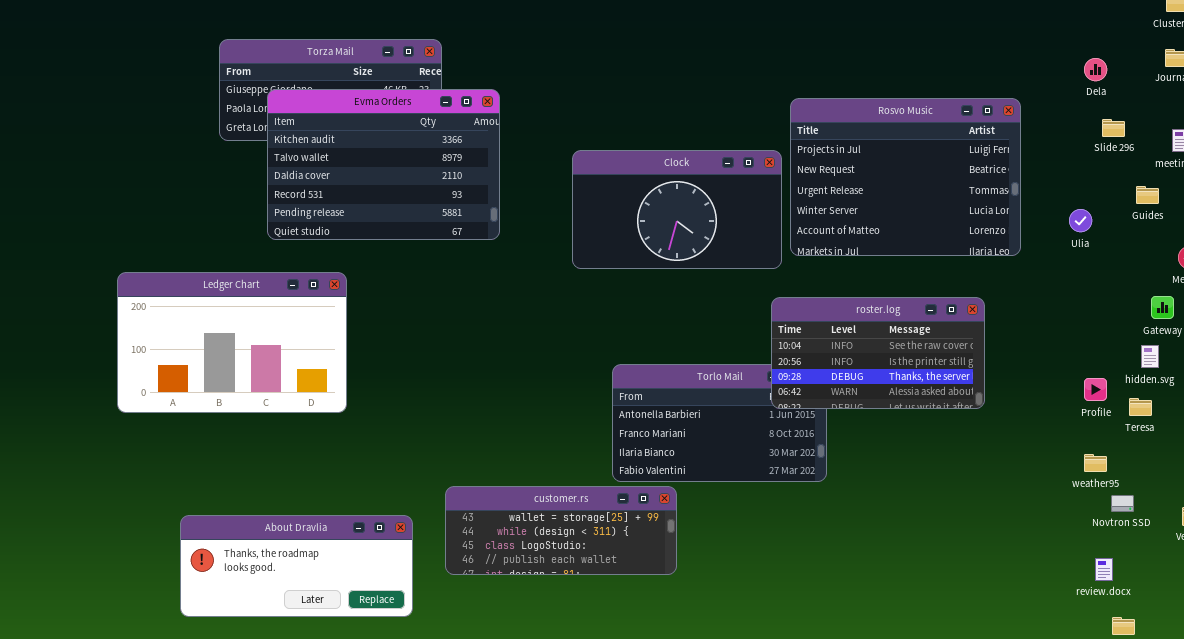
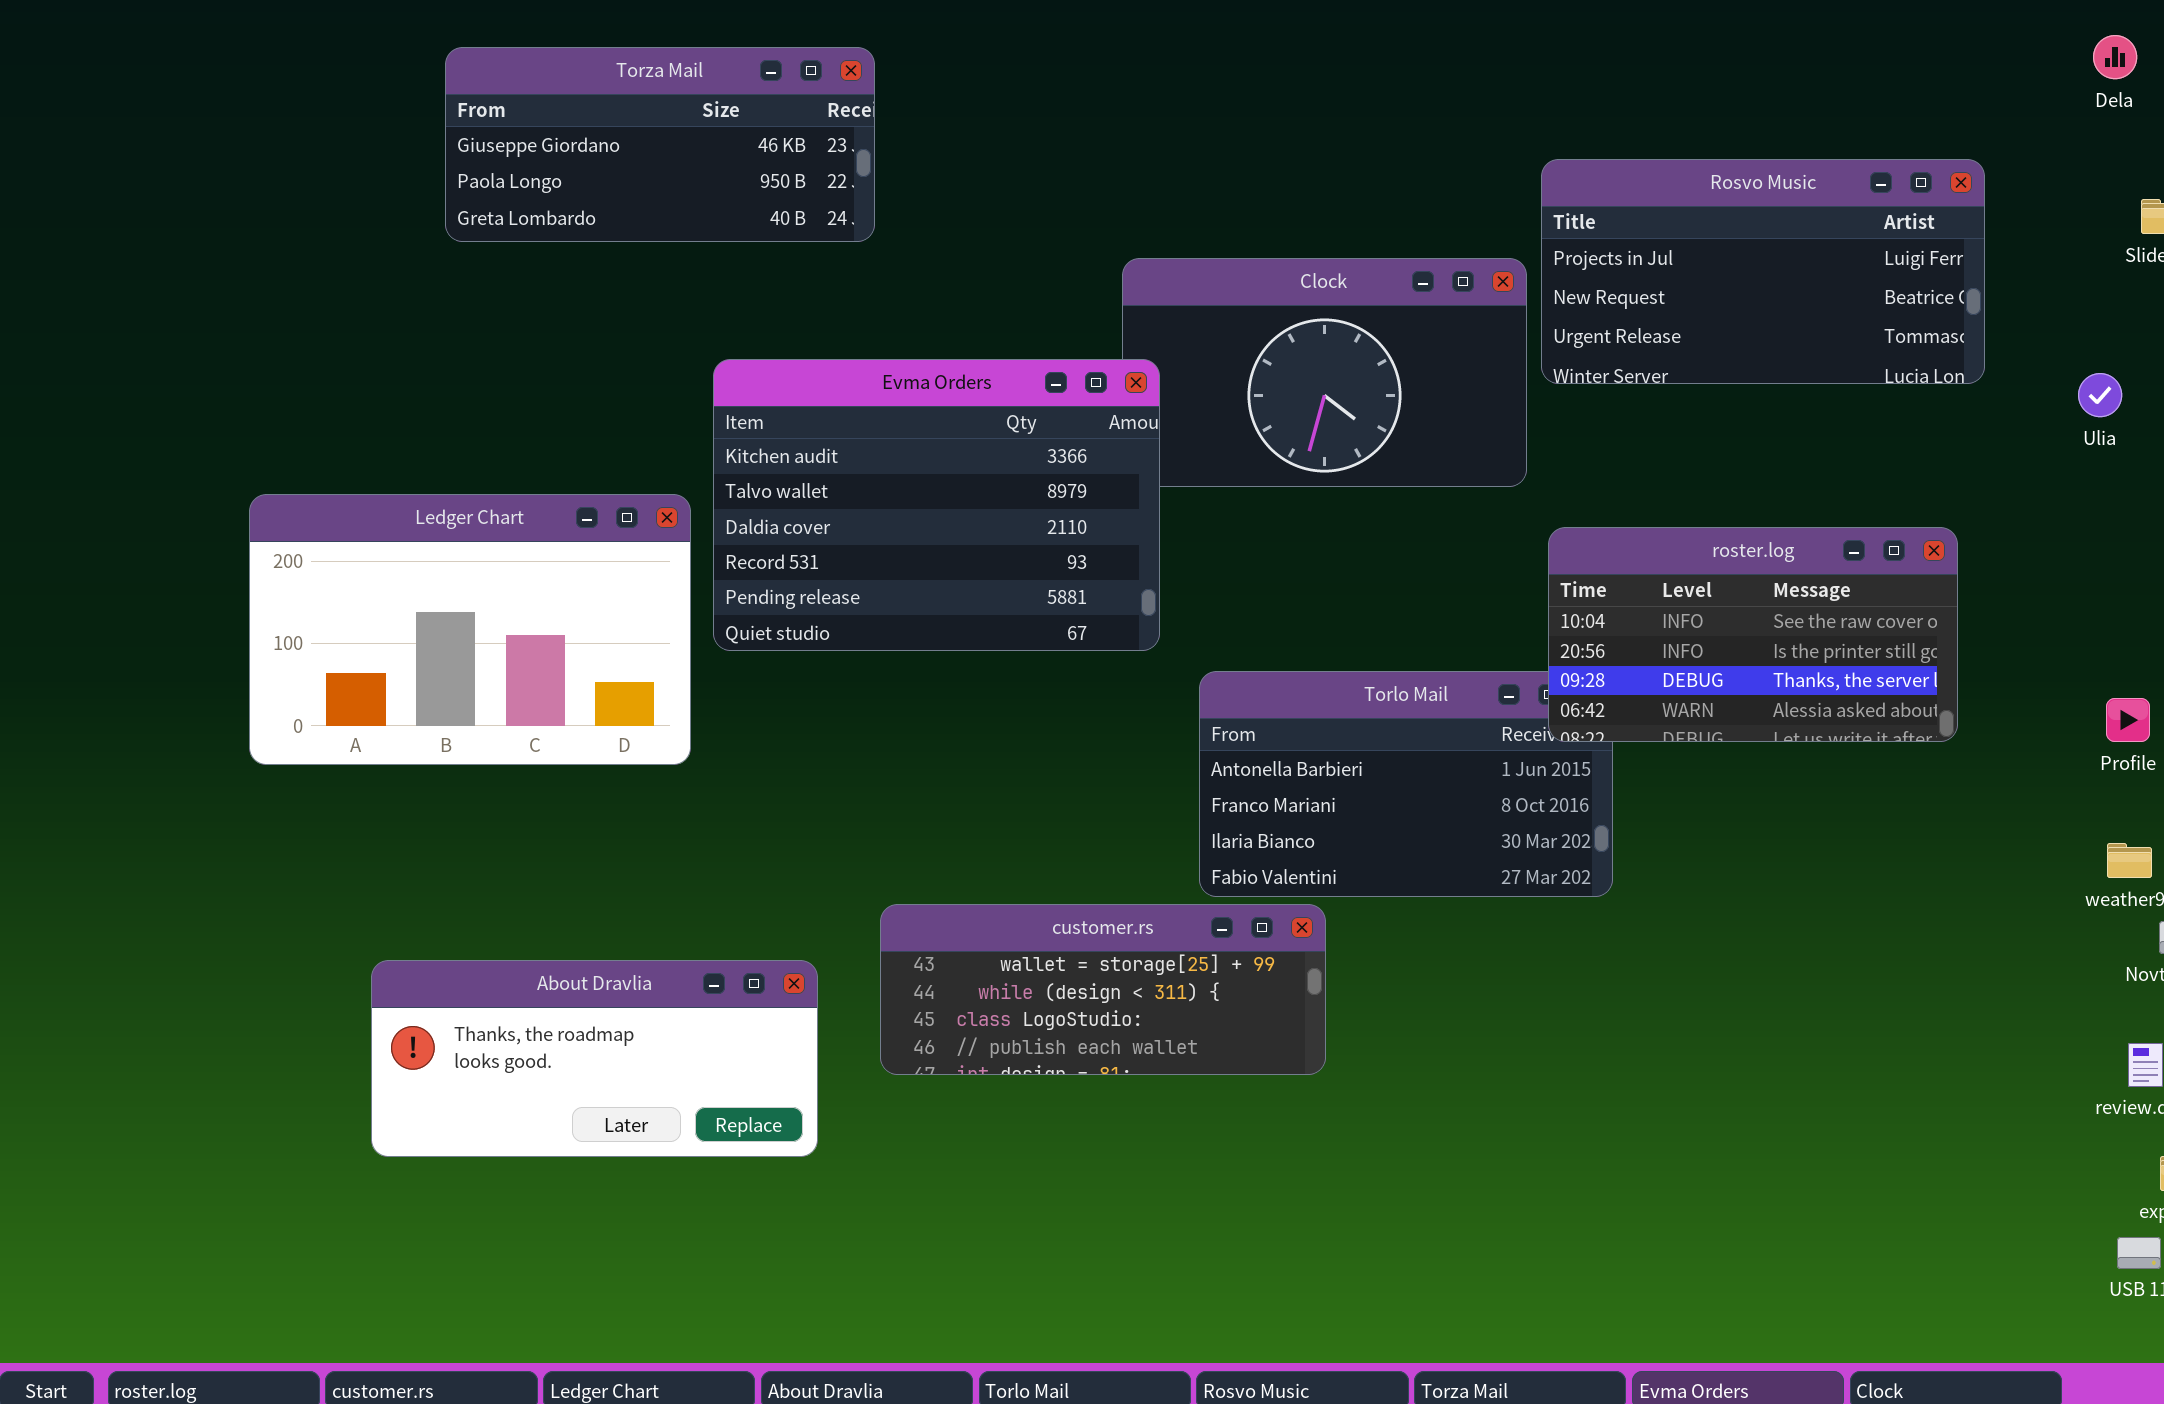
Dela: [1084,58,1107,81] -> [2093,35,2137,79], moved
Evma Orders: [267,89,500,240] -> [713,359,1160,651], moved
Rosvo Music: [790,98,1021,256] -> [1541,159,1985,384], resized
roster.log: [771,297,985,409] -> [1548,527,1958,742], moved

